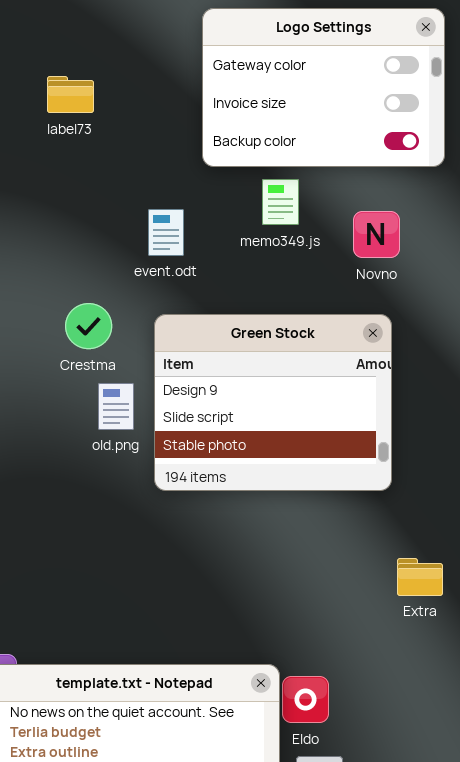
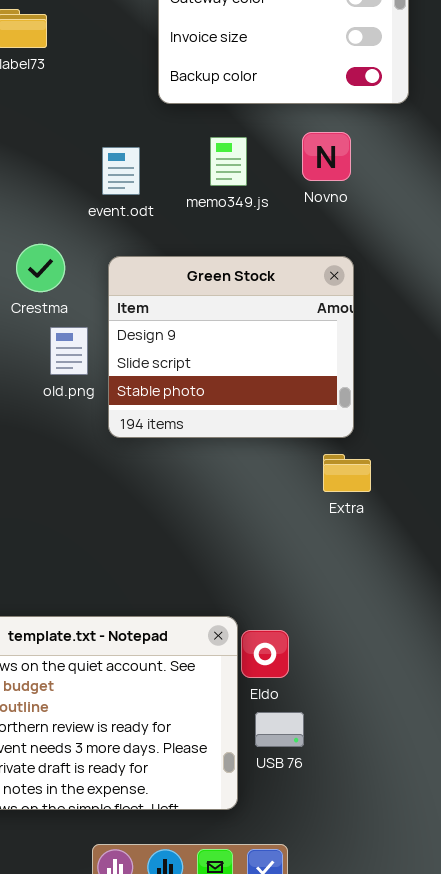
memo349.js: [262,179,299,225] -> [210,137,247,186], moved
Novno: [353,211,400,258] -> [302,132,351,181], moved
Extra: [397,558,443,596] -> [323,454,371,492], moved

